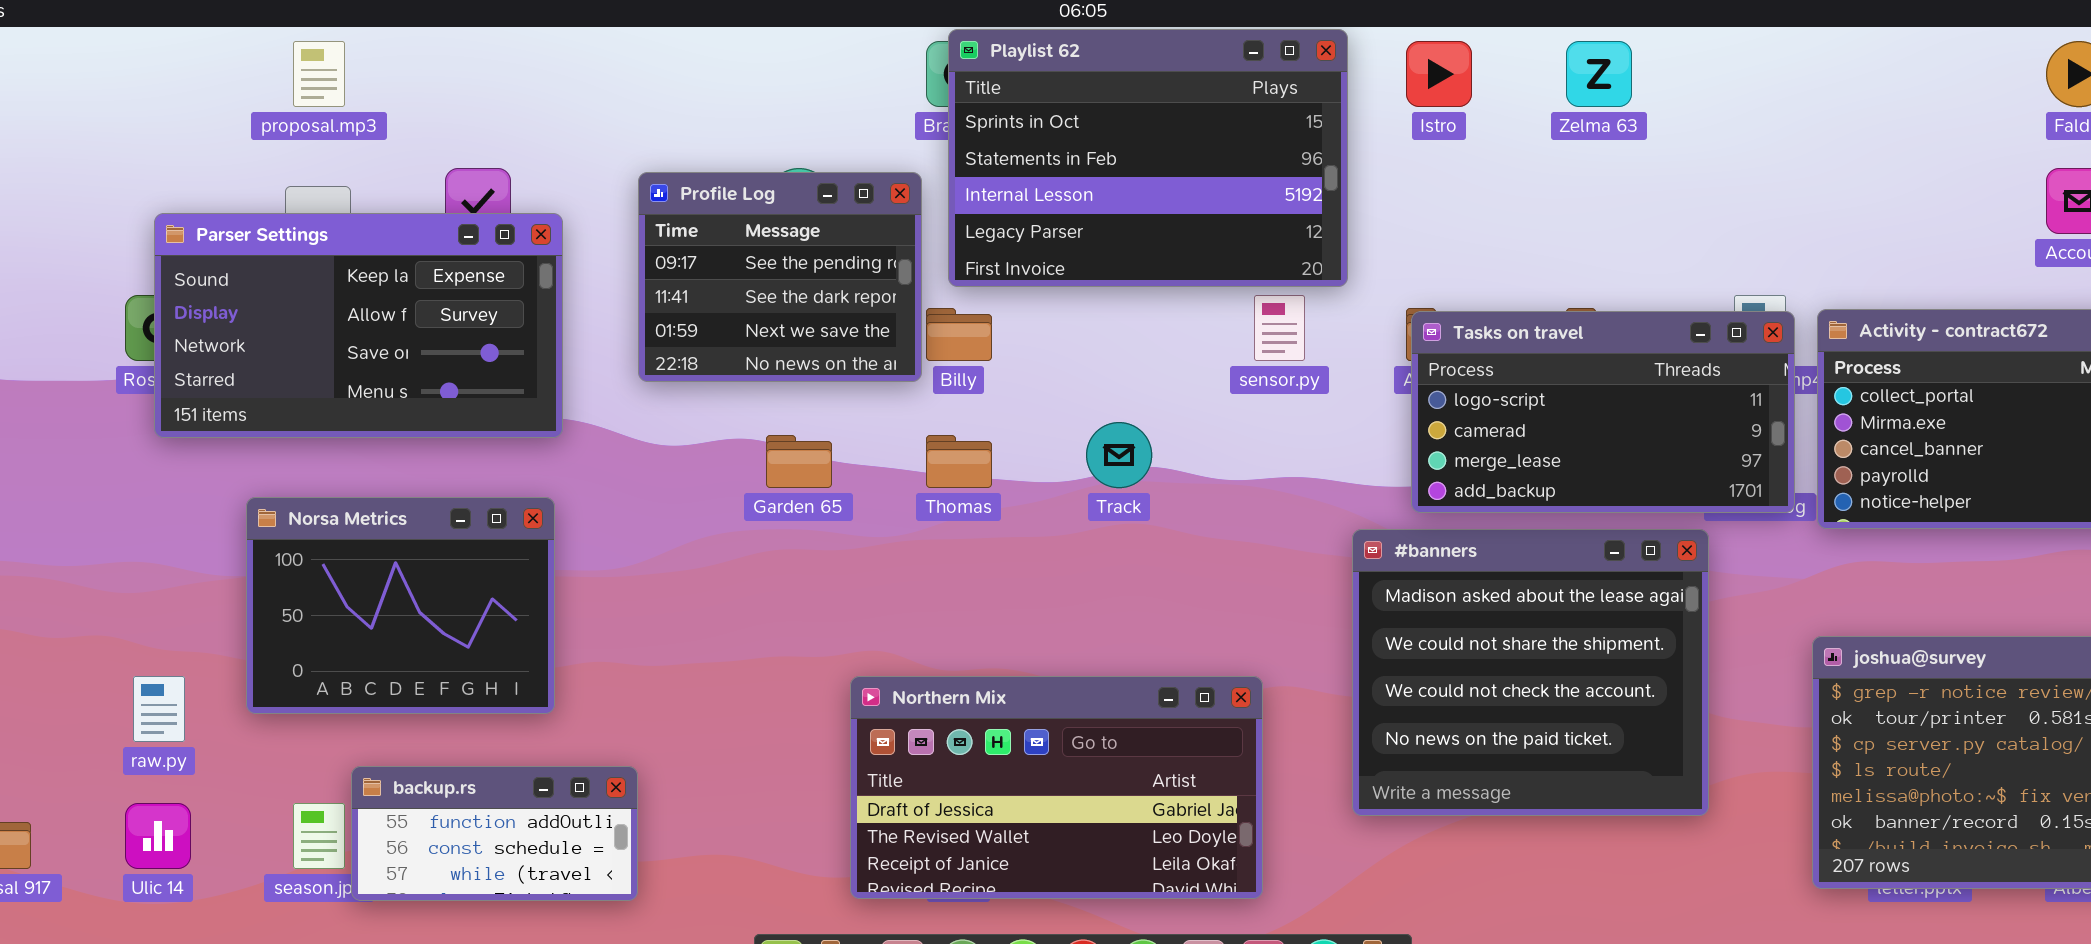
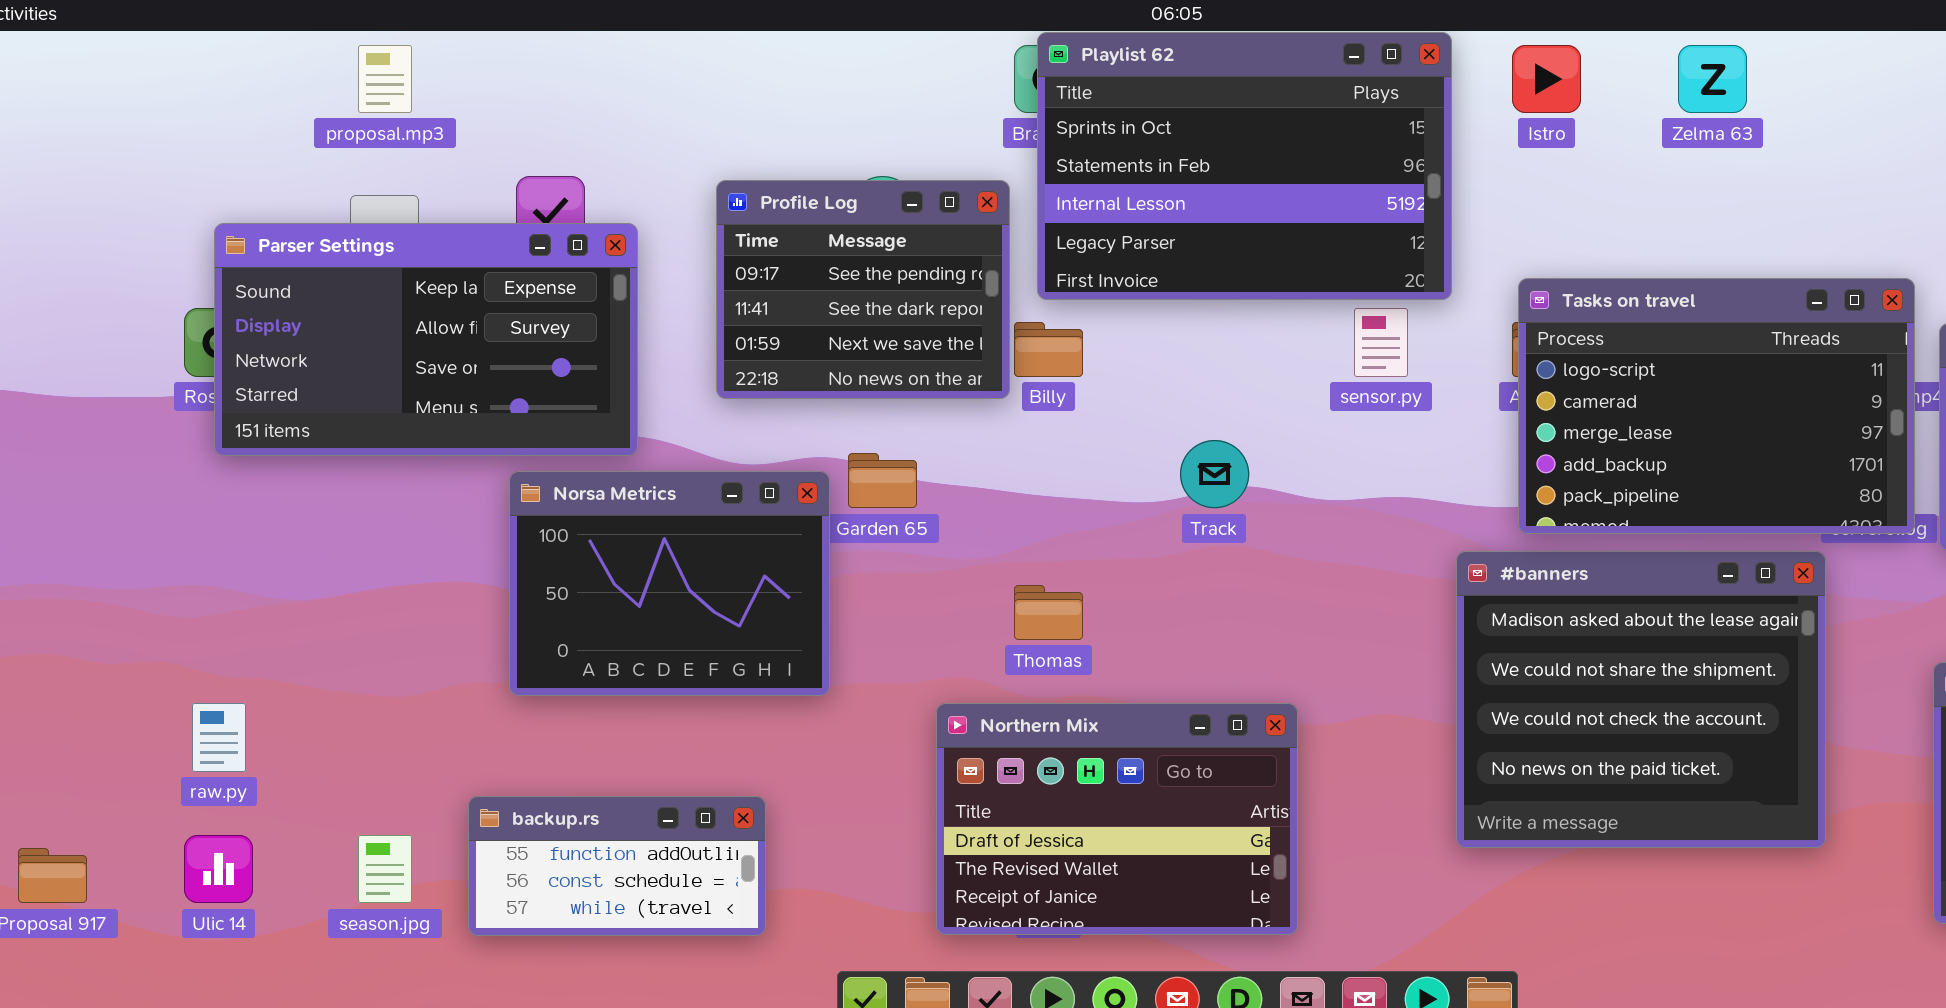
Tasks on travel: [1411,311,1795,513] -> [1518,278,1915,534], resized
Thomas: [926,435,992,488] -> [1014,585,1083,640], moved
Norsa Metrics: [246,497,555,714] -> [509,471,830,696], moved
Northern Mix: [850,676,1263,899] -> [936,703,1298,935], resized
backup.rs: [351,766,638,901] -> [468,796,766,936], moved

